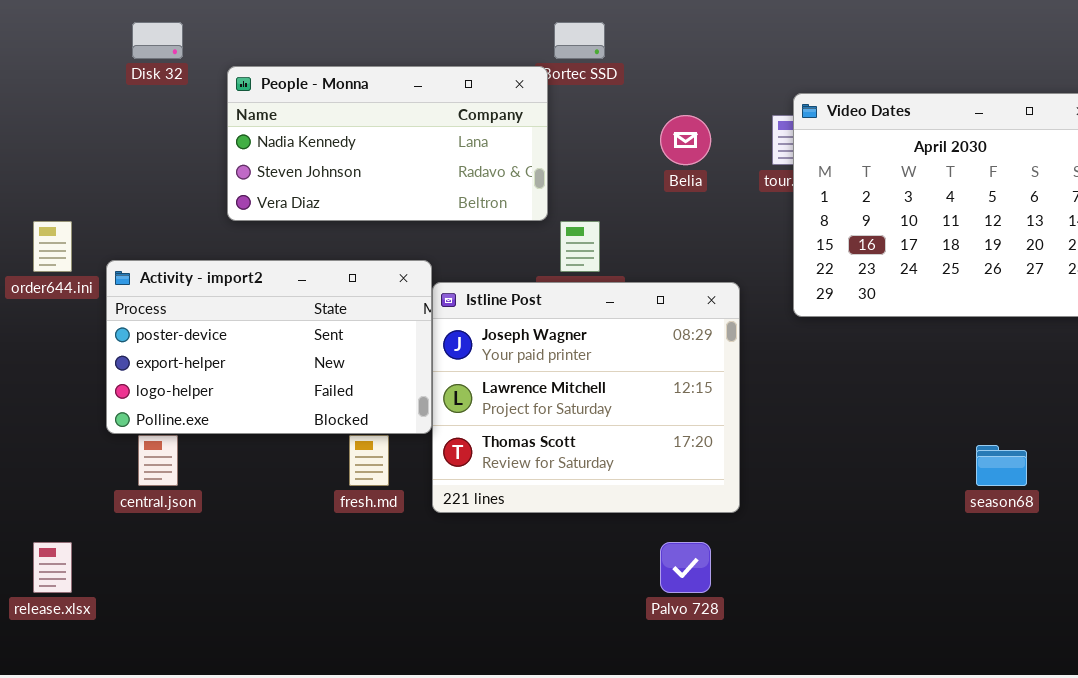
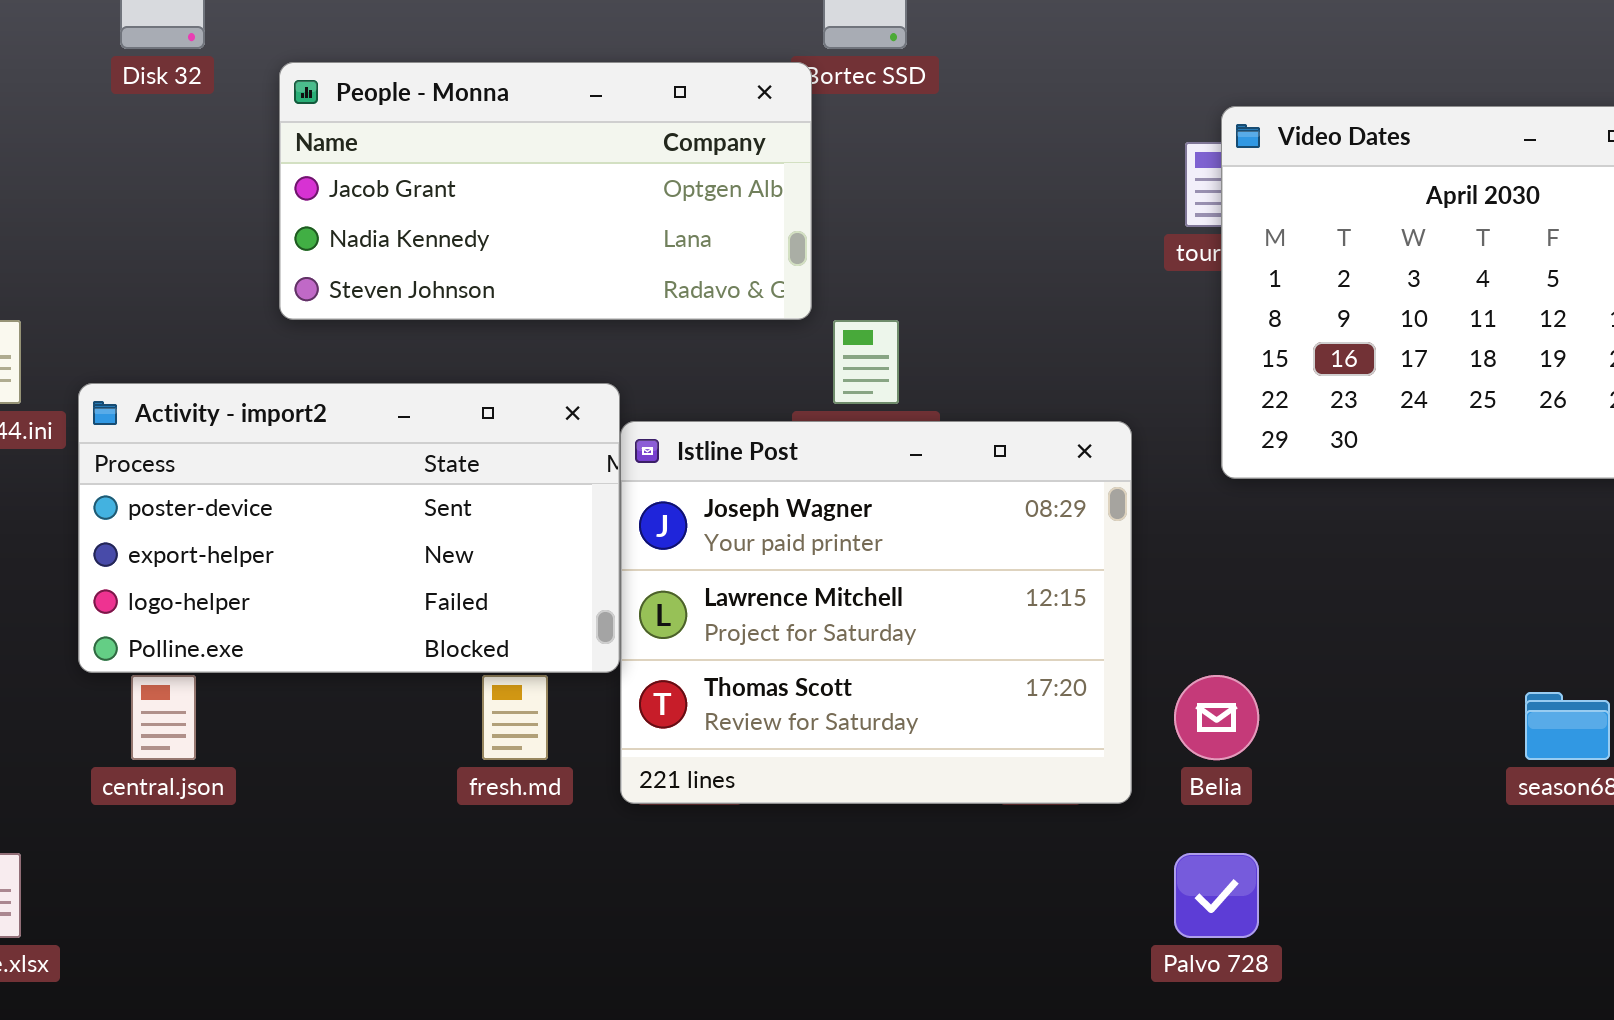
People - Monna: [227,66,548,221] -> [279,62,812,320], scrolled up 1 row
Belia: [660,115,711,165] -> [1174,675,1259,760], moved
Palvo 728: [660,542,711,593] -> [1174,853,1259,938], moved

